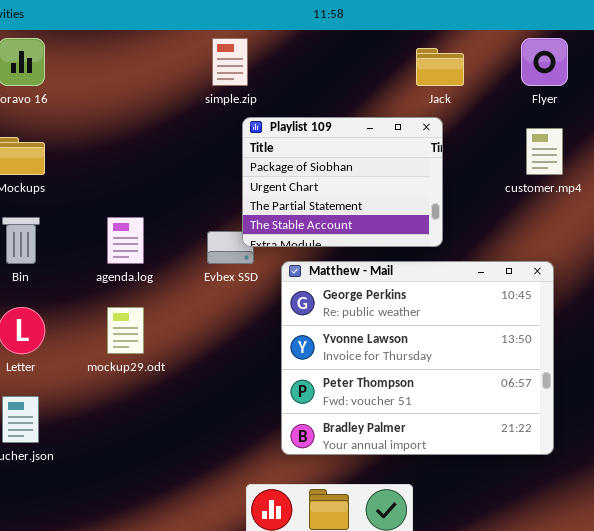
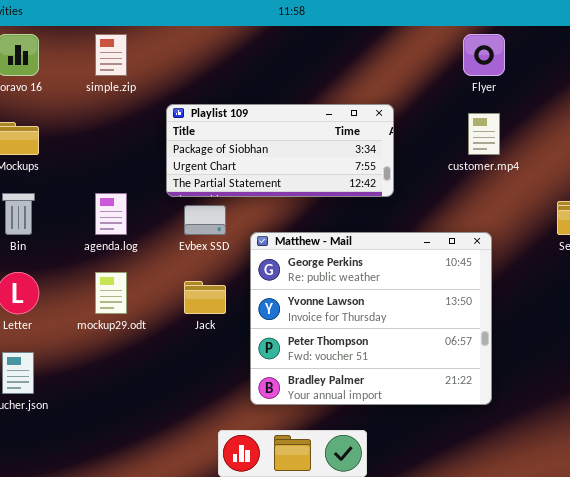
simple.zip: [212,38,248,86] -> [95,34,127,76], moved
Jack: [416,48,464,86] -> [184,281,226,314], moved
Playlist 109: [242,117,443,247] -> [166,104,394,197], resized

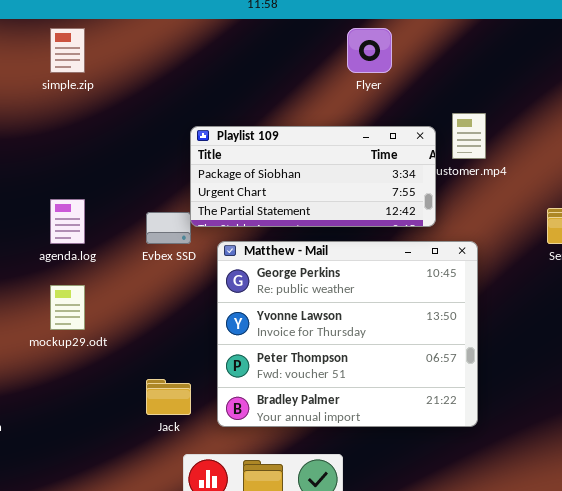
Flyer: [463,34,505,76] -> [347,28,392,73], moved
Playlist 109: [166,104,394,197] -> [190,126,436,227], moved
Jack: [184,281,226,314] -> [146,379,191,415], moved

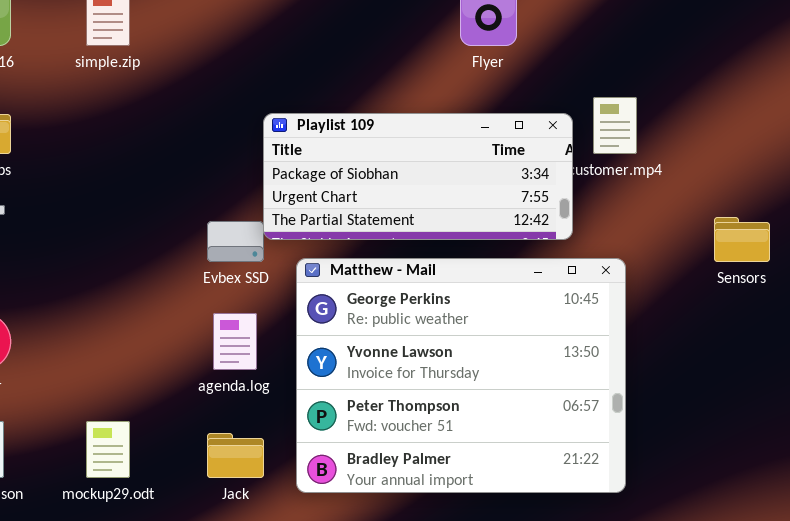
agenda.log: [50,199,85,244] -> [213,313,257,370], moved
mockup29.odt: [50,285,85,330] -> [86,421,130,478], moved

